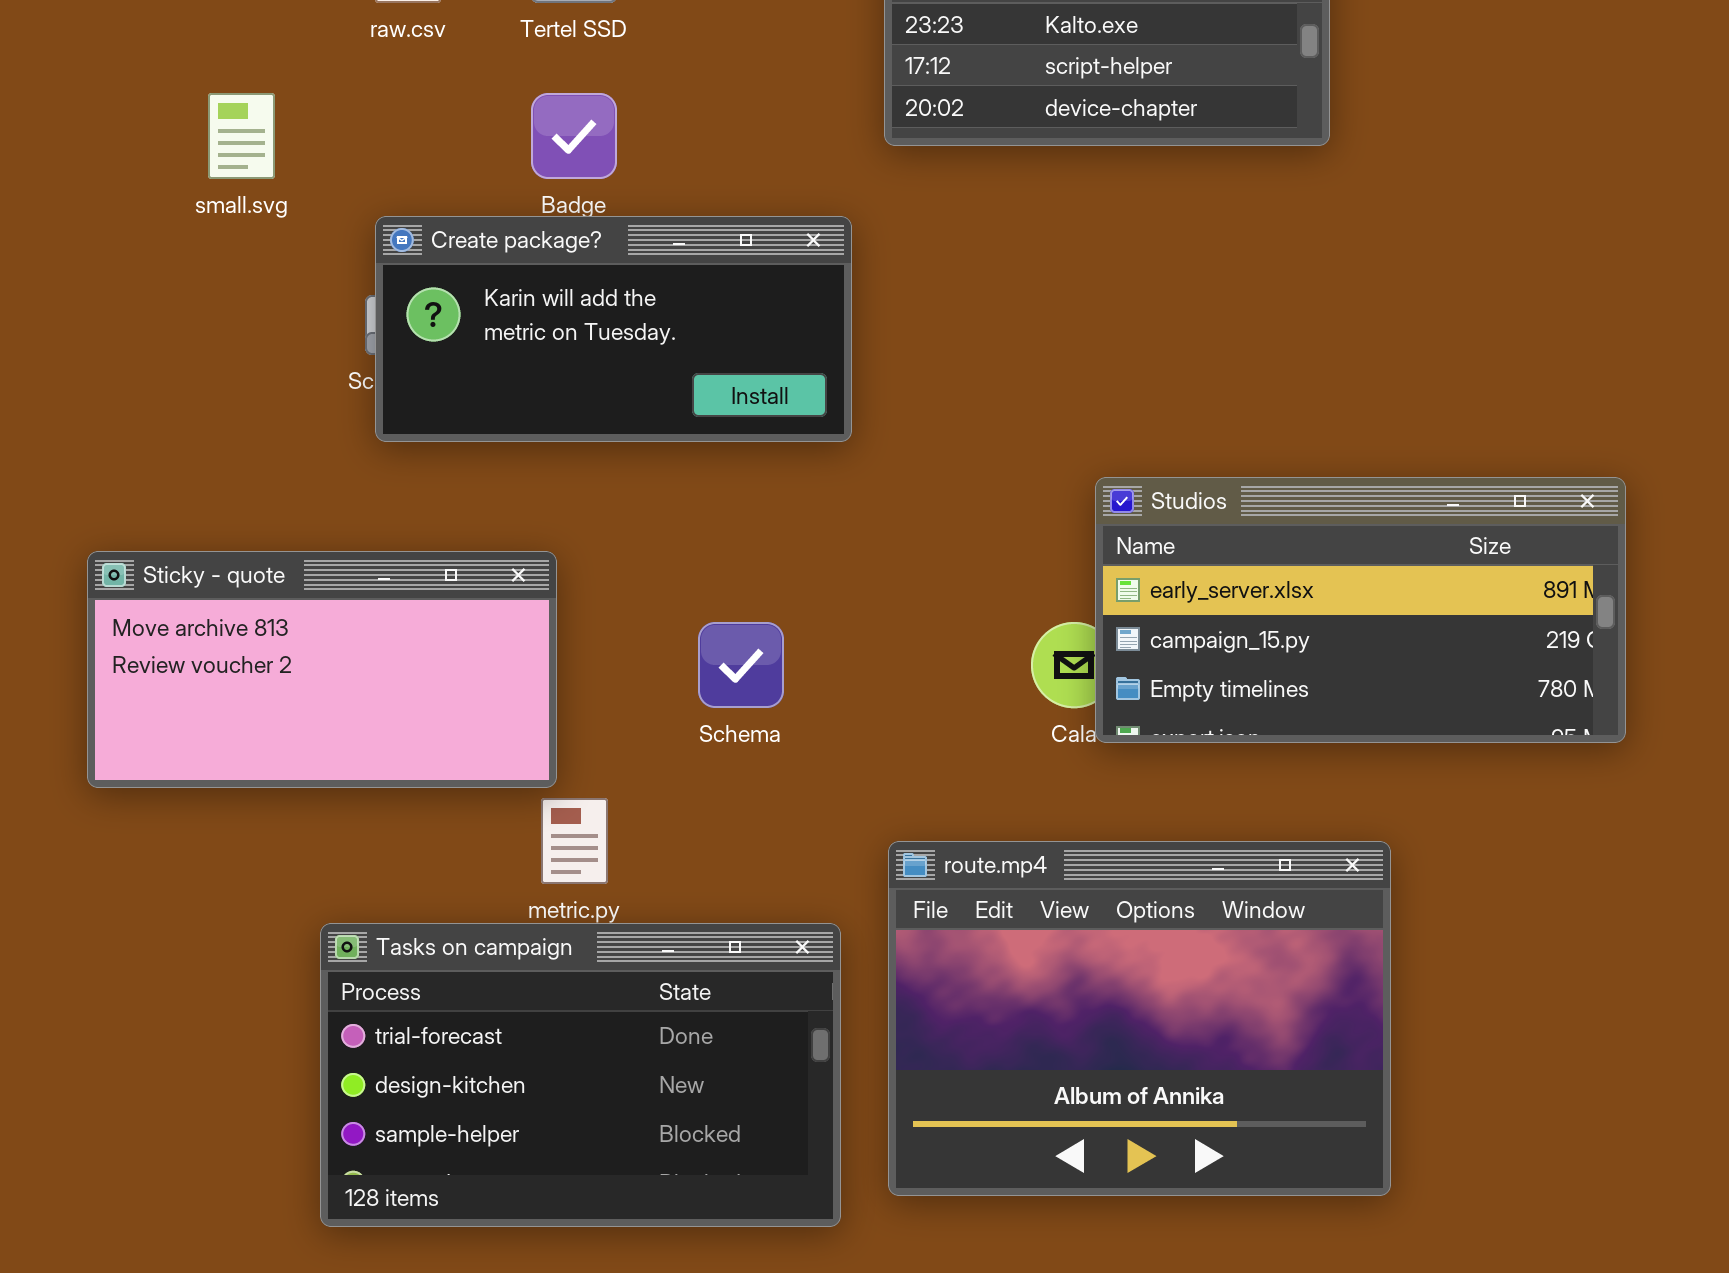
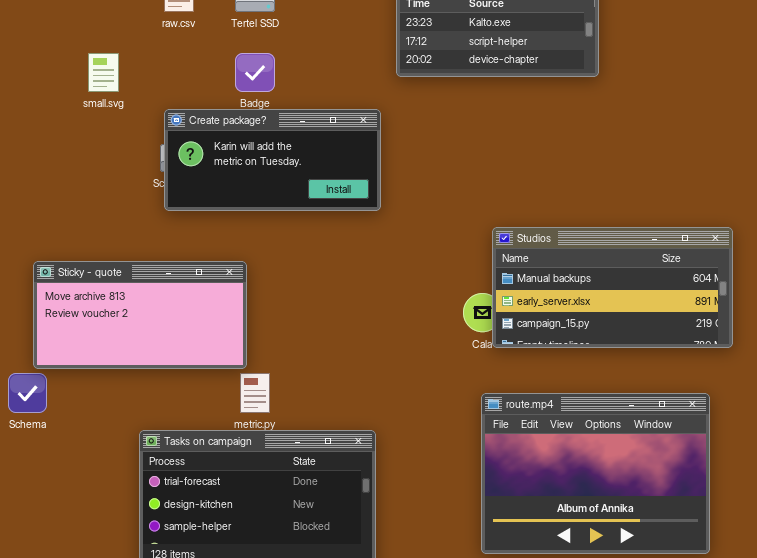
Studios: [1095,477,1626,743] -> [492,227,733,348], scrolled up 1 row
Schema: [698,622,784,708] -> [8,373,47,413], moved
route.mp4: [888,841,1391,1196] -> [481,393,710,554], moved

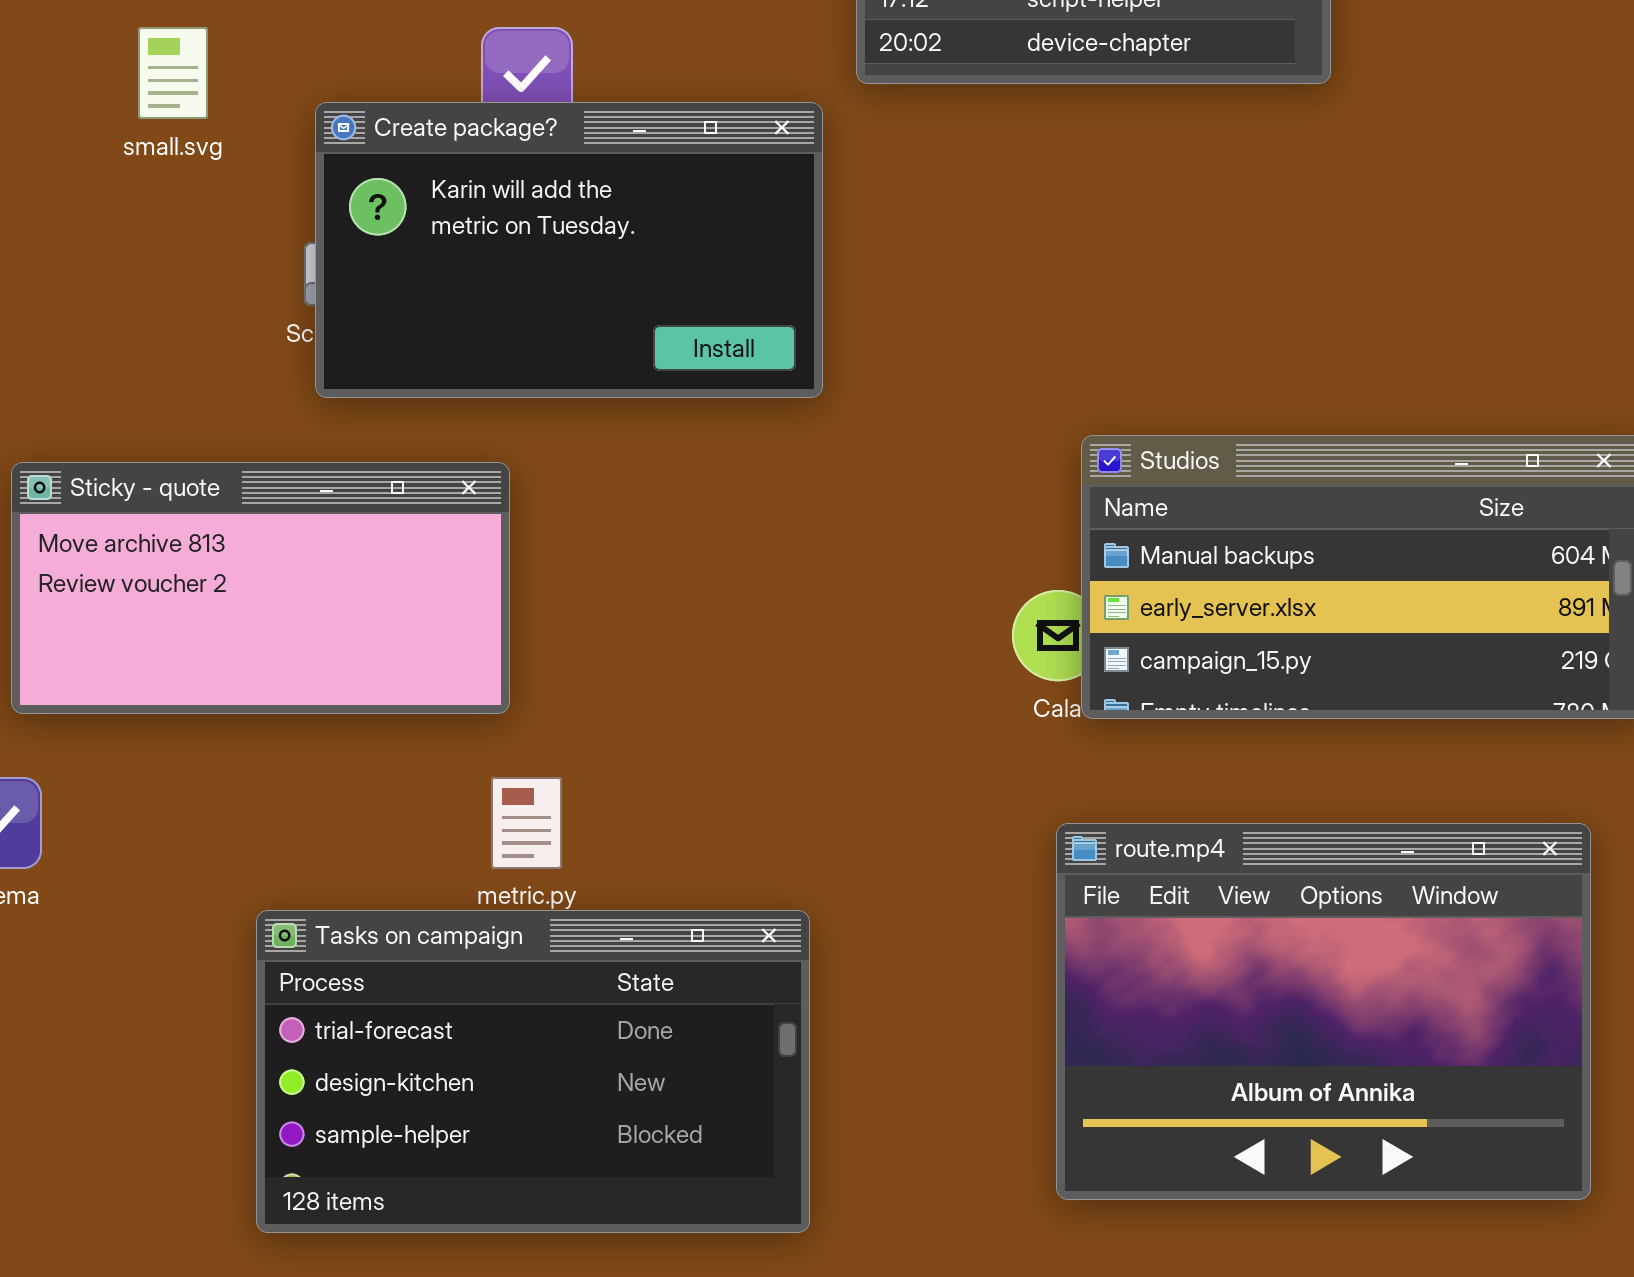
Create package?: [164,109,381,211] -> [315,102,823,398], resized
Sticky - quote: [33,261,247,369] -> [11,462,510,714], moved

